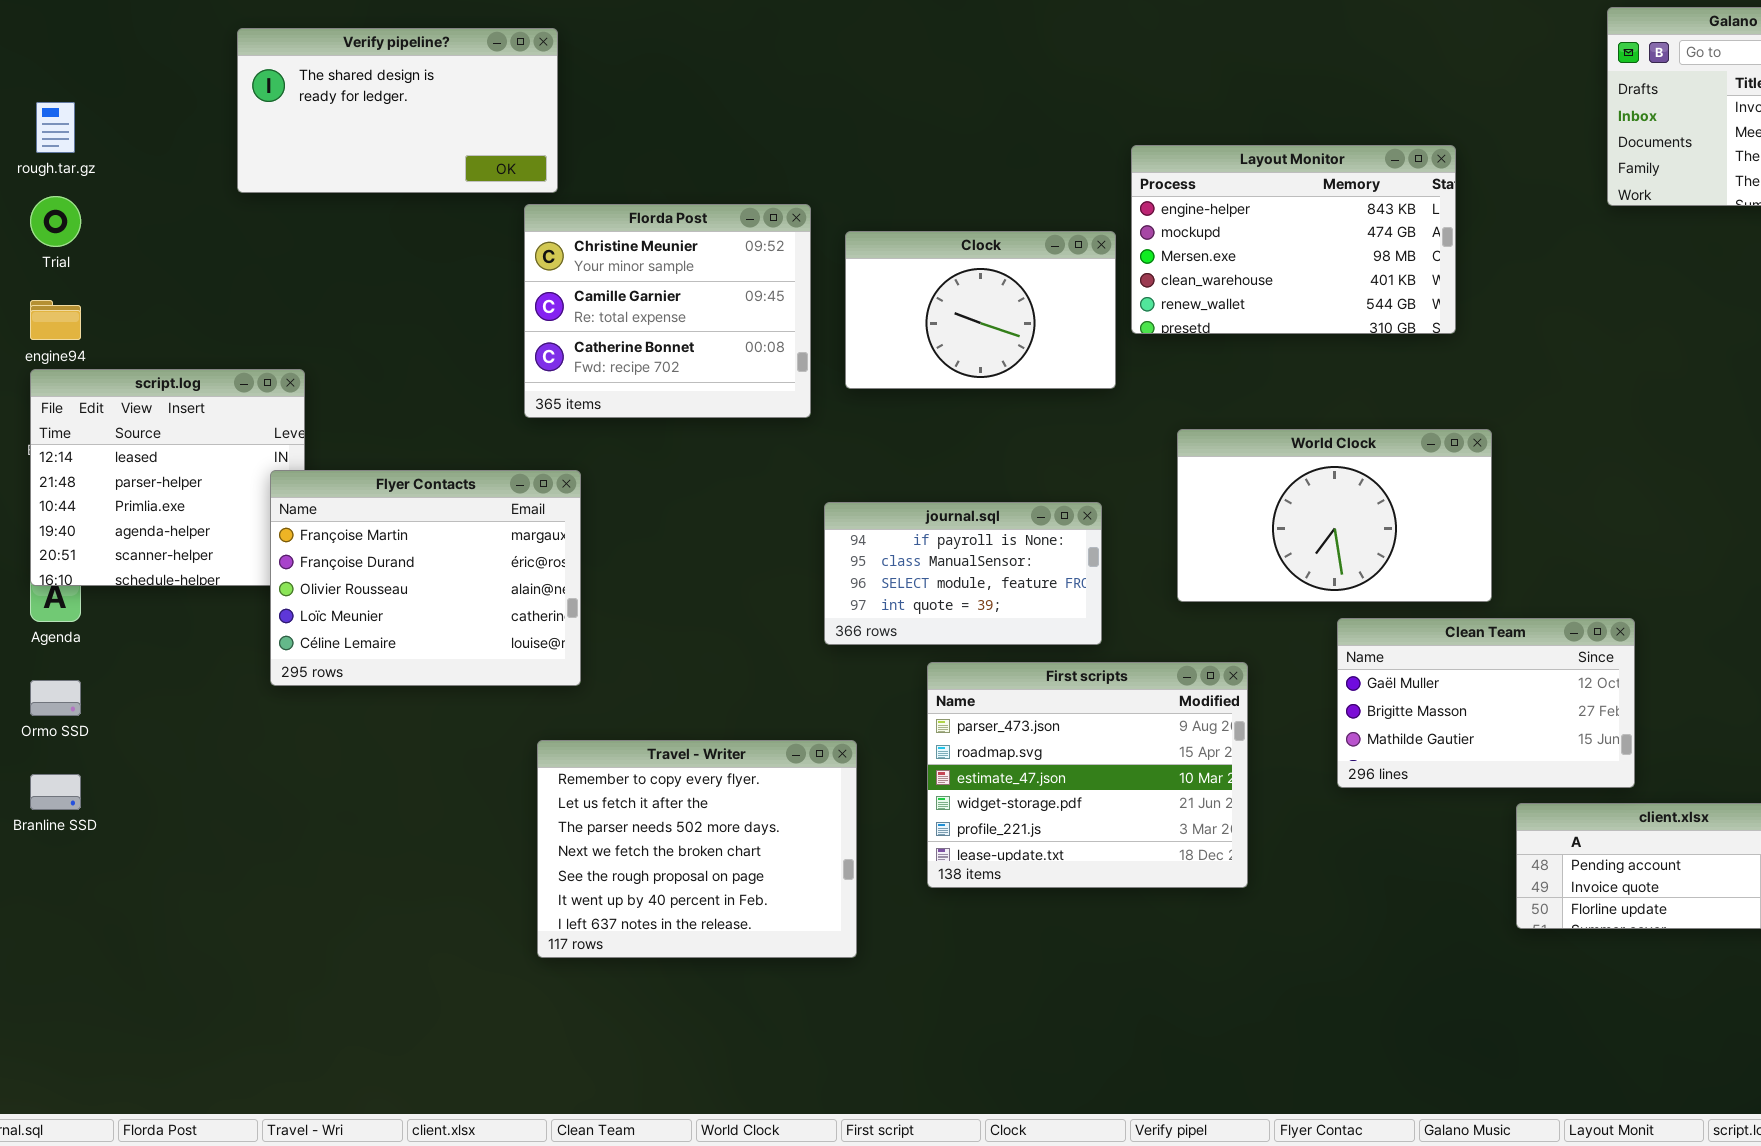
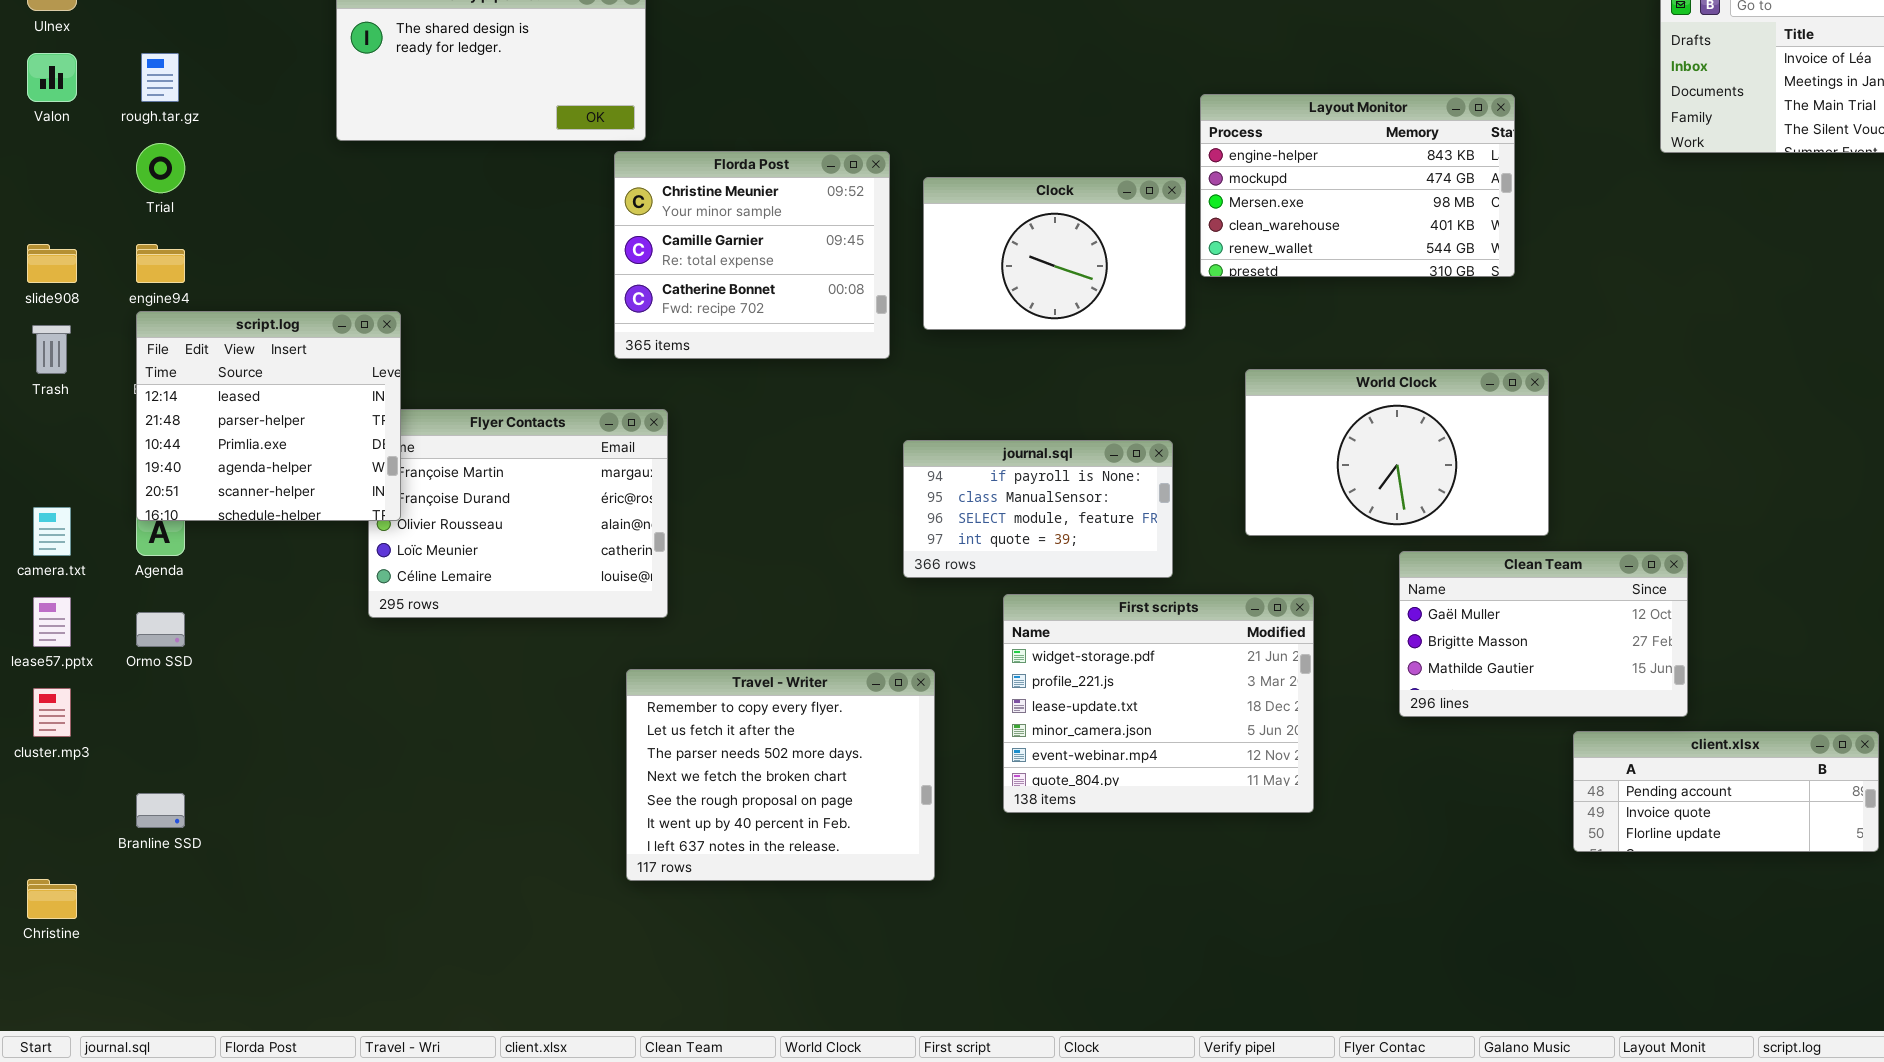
script.log: [30,369,305,586] -> [136,311,401,521], raised
First scripts: [927,662,1248,888] -> [1003,594,1314,813], scrolled down 3 rows
Branline SSD: [30,774,81,810] -> [136,793,185,828], moved

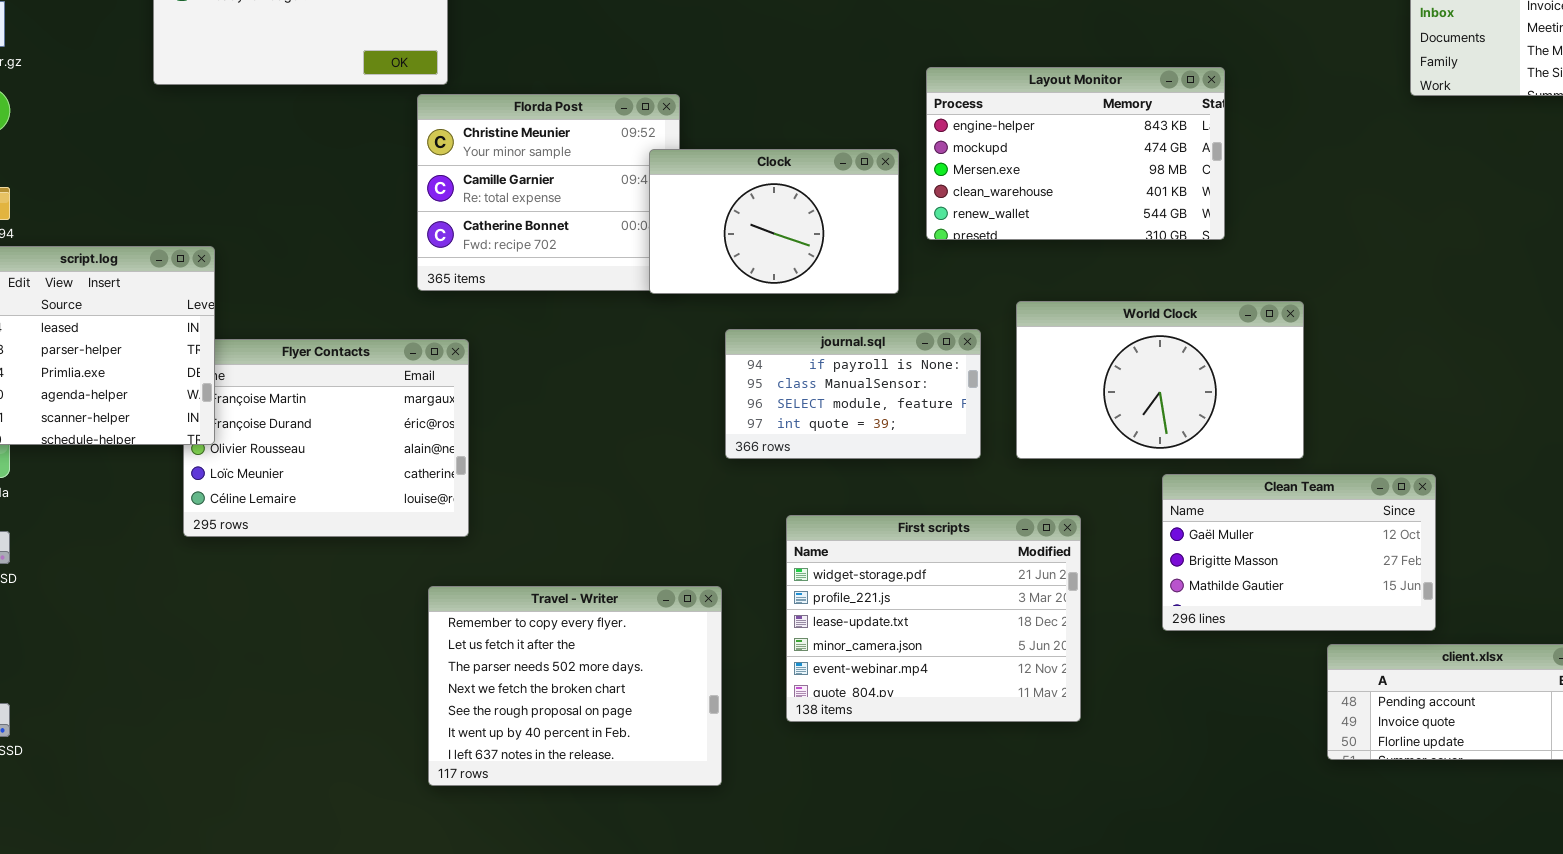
Layout Monitor: [1200,94,1515,277] -> [926,67,1225,240], moved
Clock: [923,177,1186,330] -> [649,149,899,294], moved
journal.sql: [903,440,1173,578] -> [725,329,981,459], moved

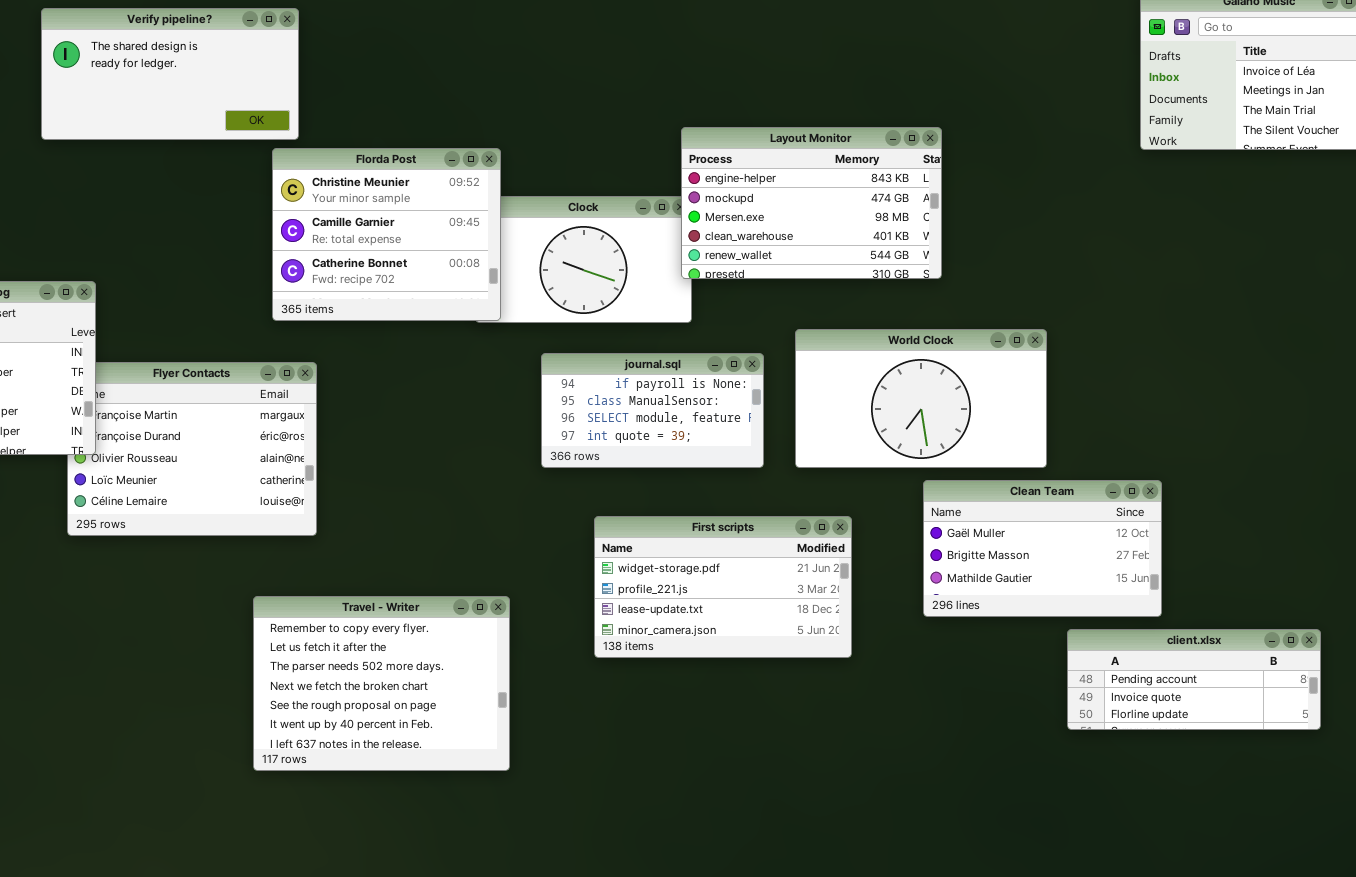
Layout Monitor: [926,67,1225,240] -> [681,127,942,279], moved
Florda Post: [417,94,680,291] -> [272,148,501,321], raised
First scripts: [786,515,1081,722] -> [594,516,852,658], resized
Travel - Writer: [428,586,722,786] -> [253,596,510,771], moved

